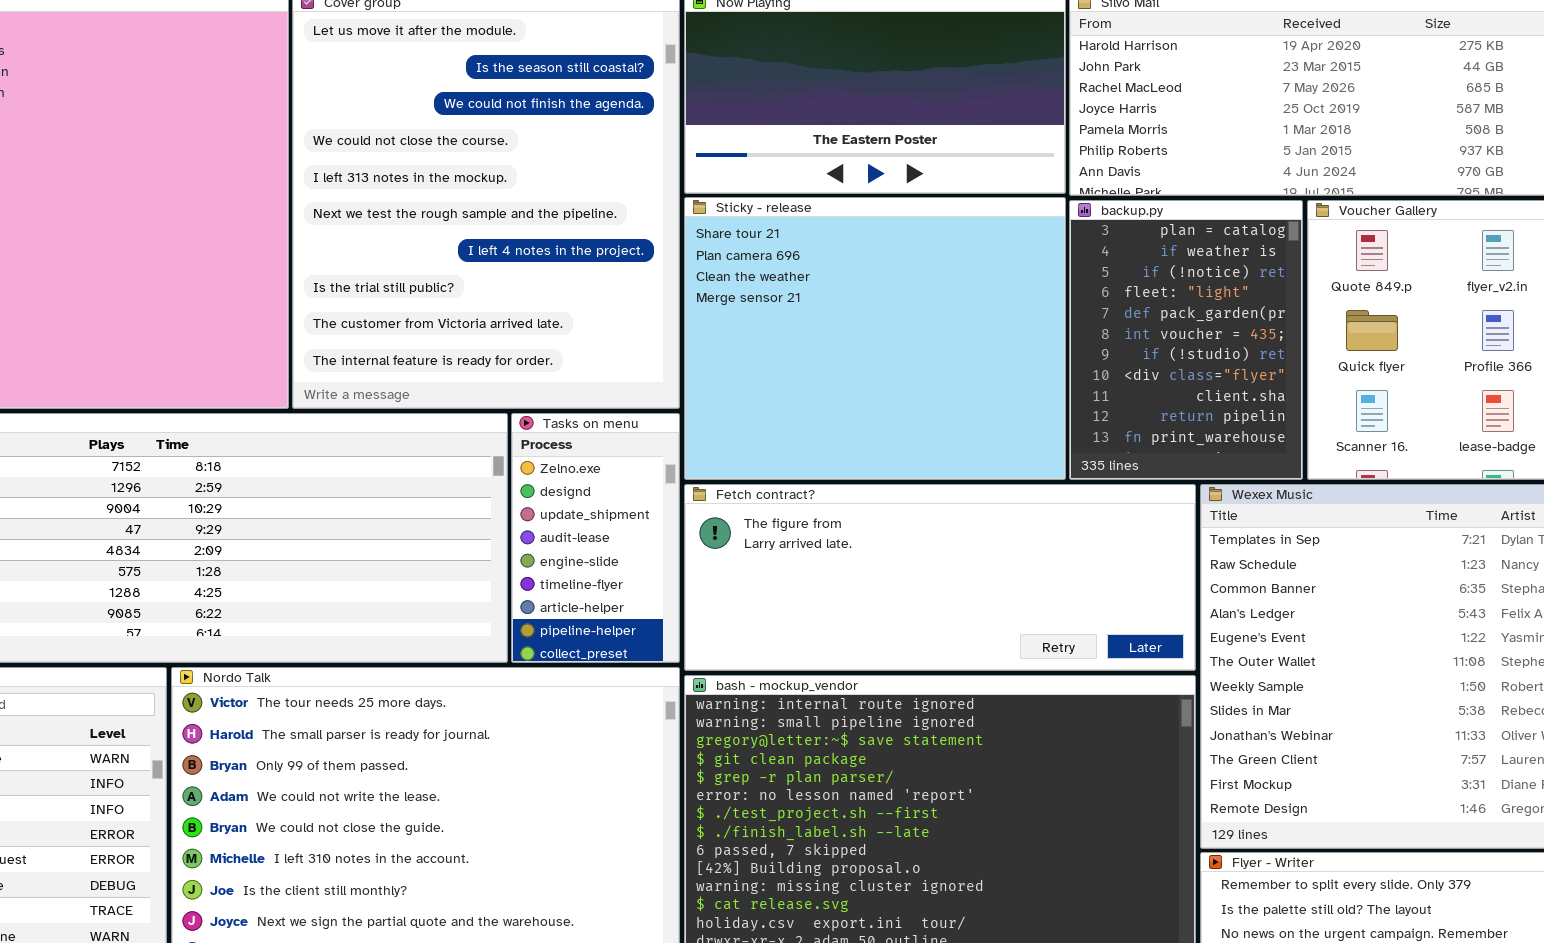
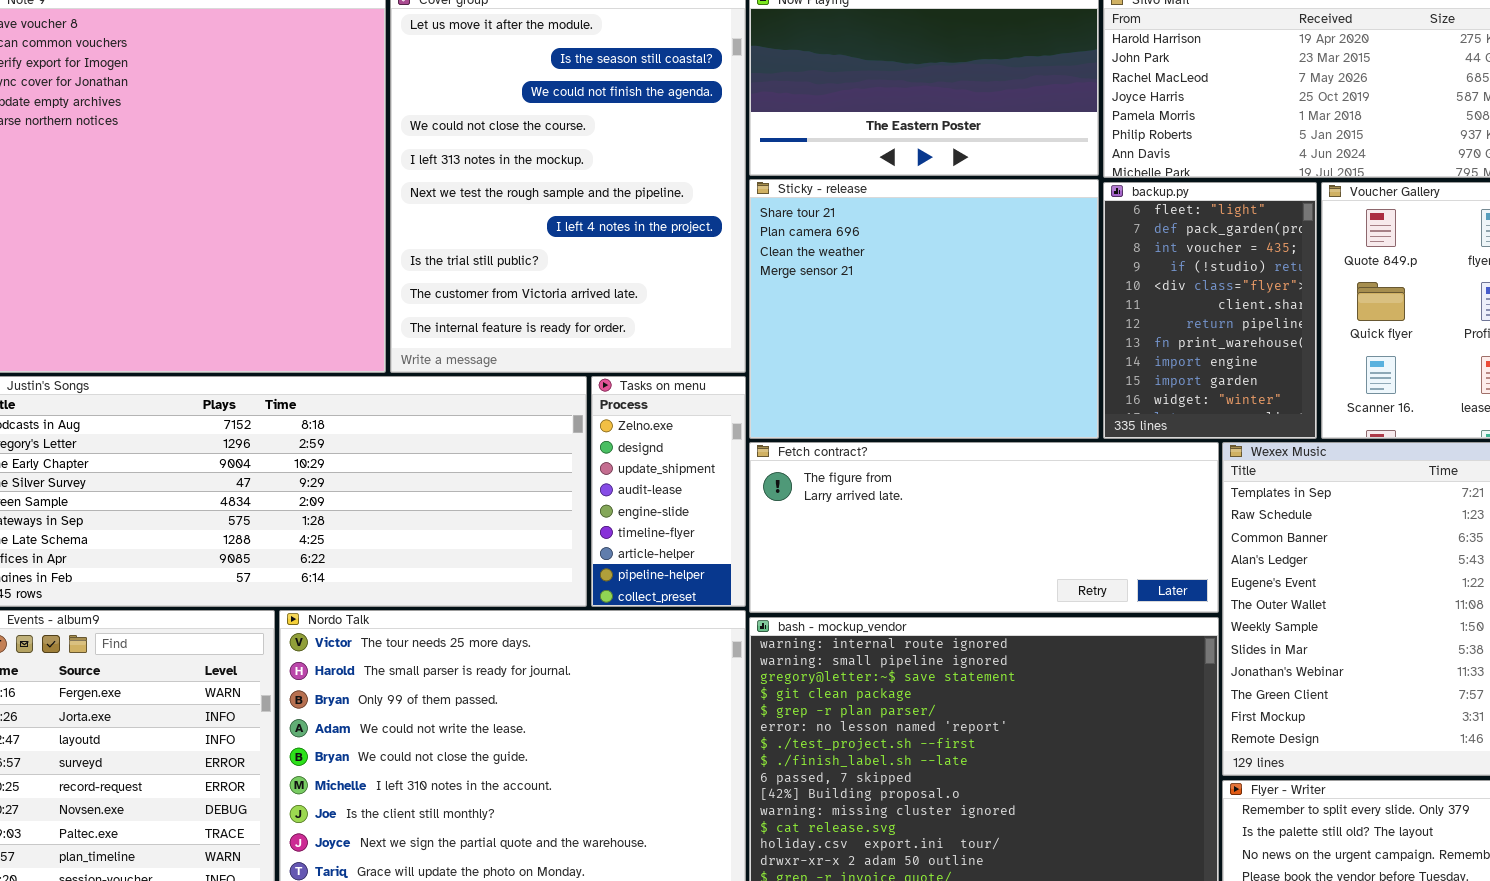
backup.py: [1069,200,1303,480] -> [1103,182,1317,439], scrolled down 3 rows

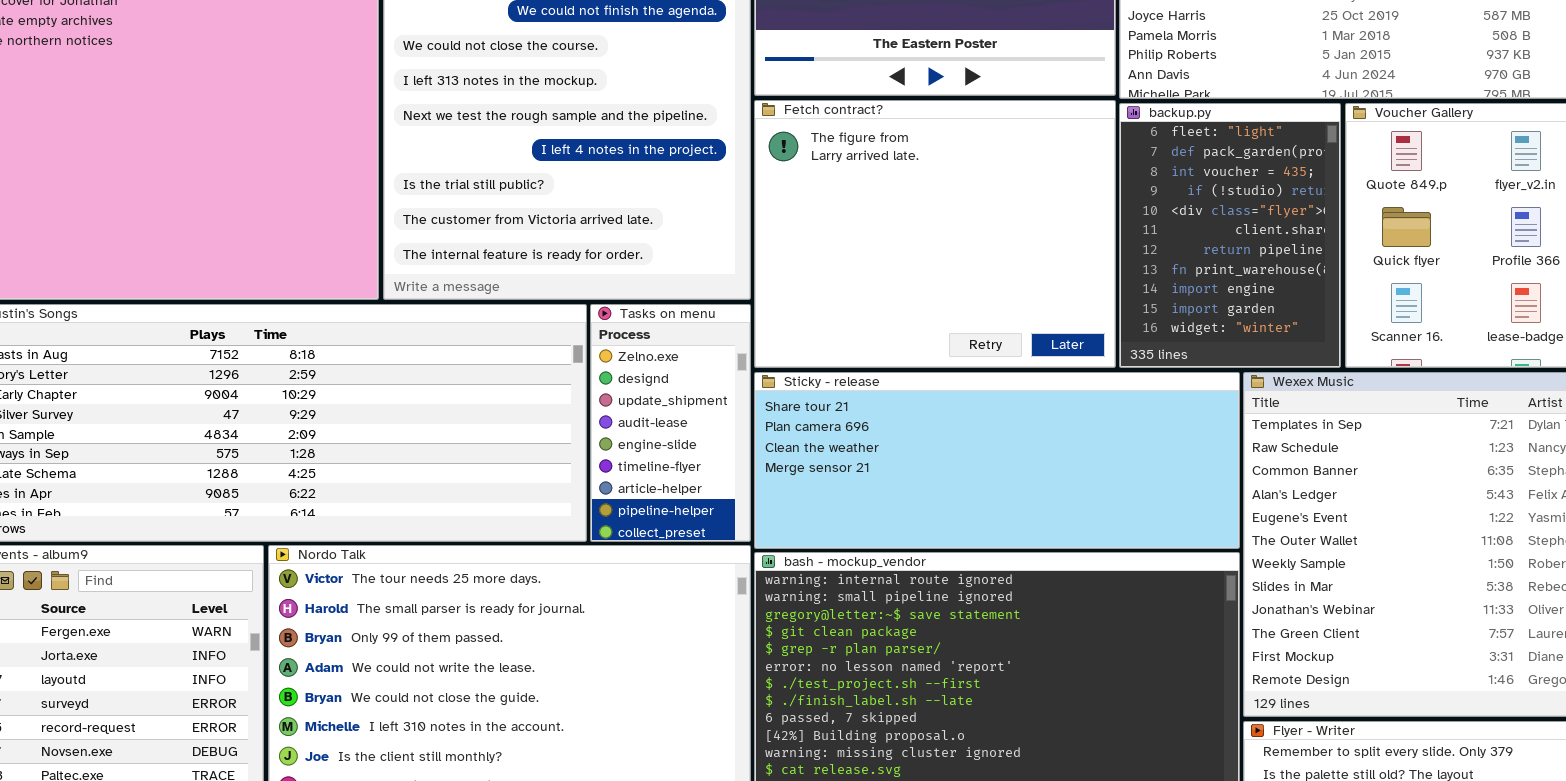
Sticky - release: [749,179,1099,439] -> [754,372,1240,549], moved, resized
Fetch contract?: [749,442,1219,613] -> [754,100,1116,368], moved, resized

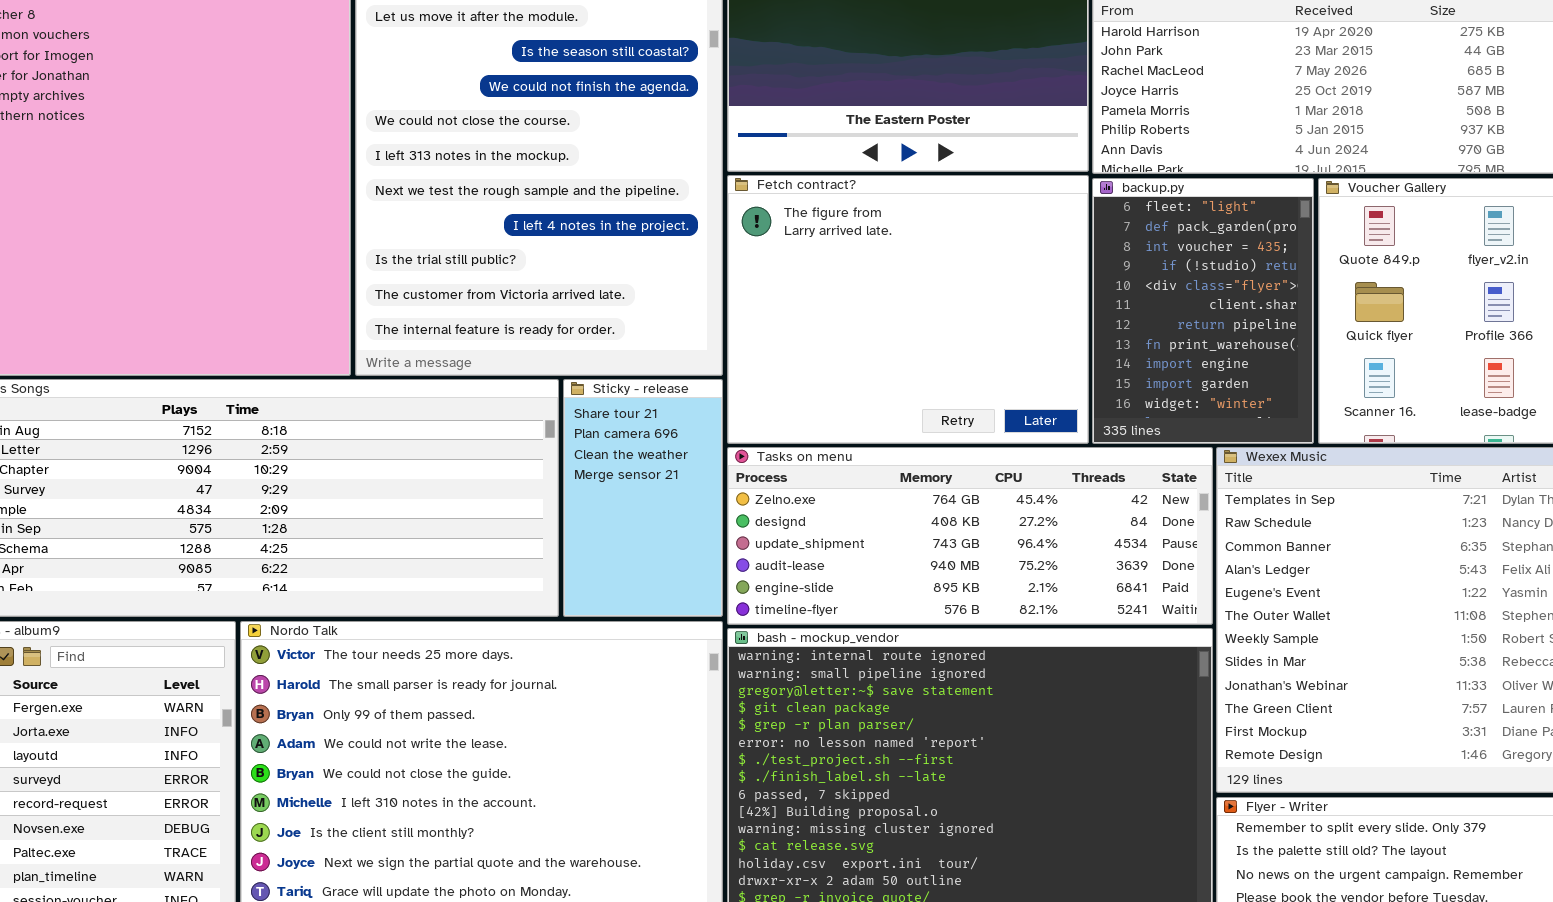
Tasks on menu: [590,304,751,542] -> [727,447,1213,625], moved, resized
Sticky - release: [754,372,1240,549] -> [563,379,723,617], moved, resized

